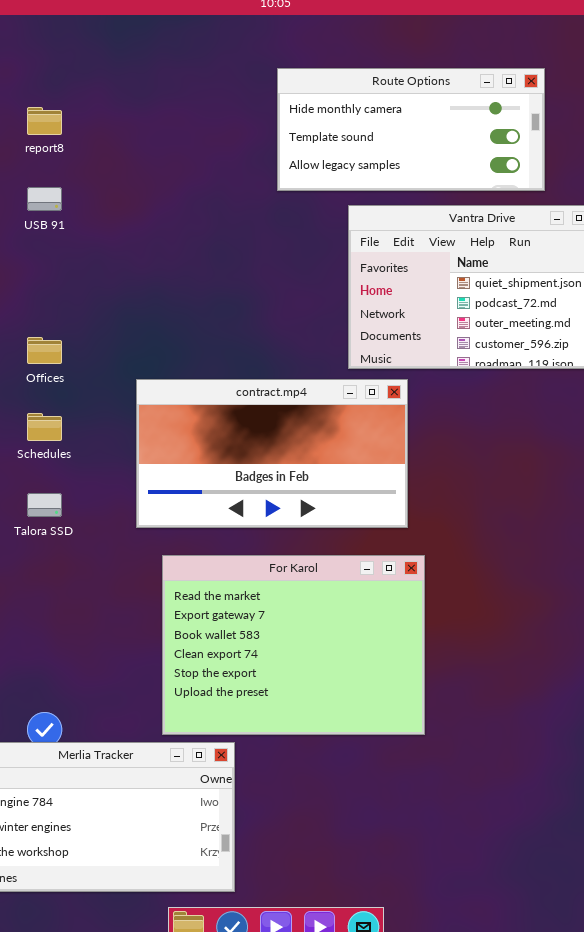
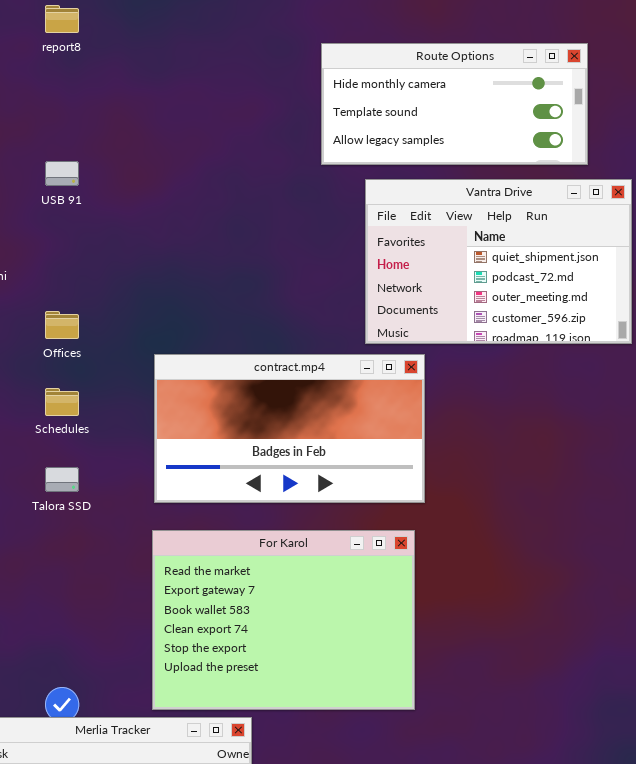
Route Options: [277,68,545,191] -> [321,43,588,165], moved
report8: [27,107,62,135] -> [45,5,79,33], moved
For Karol: [162,555,425,735] -> [152,530,415,710], moved

